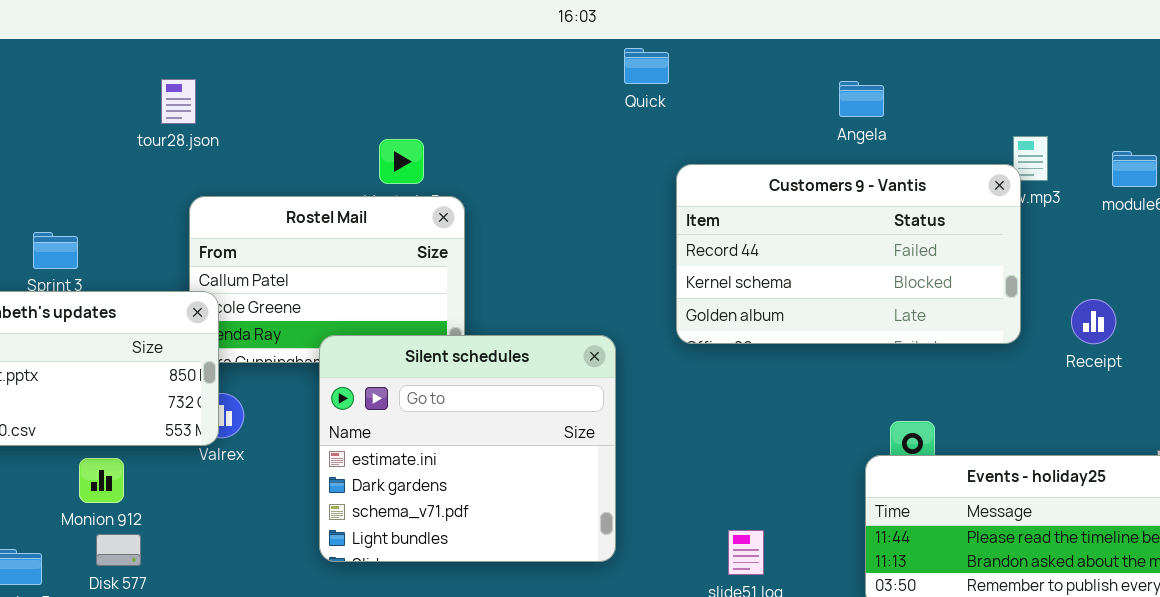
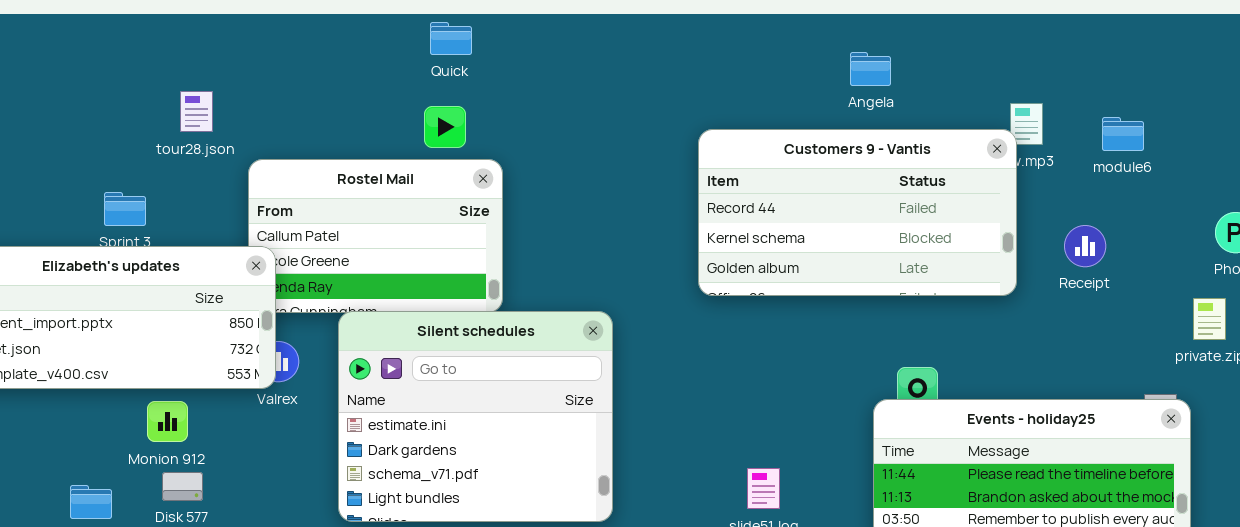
Quick: [624,48,669,84] -> [430,22,472,55], moved
tour28.json: [161,79,196,124] -> [180,91,213,132], moved
Receipt: [1071,299,1116,344] -> [1064,225,1106,267], moved
Silent schedules: [319,335,616,562] -> [338,311,613,522], moved

